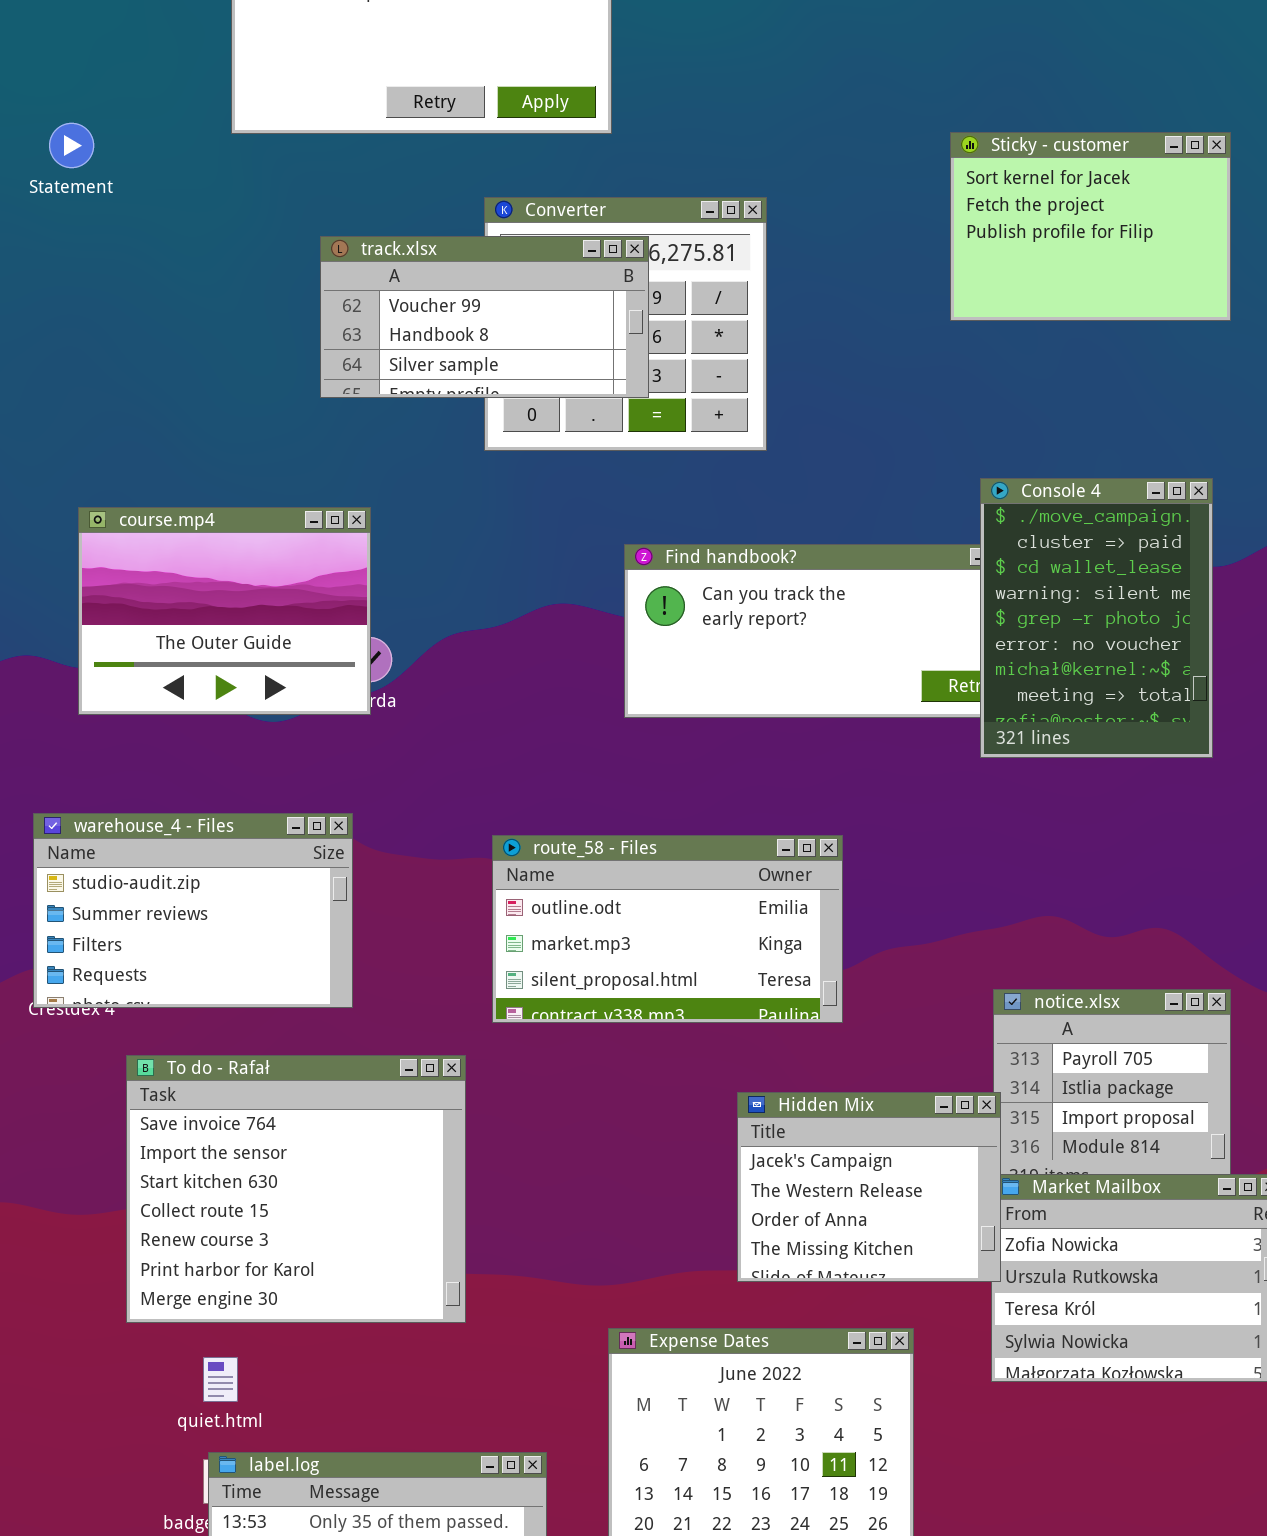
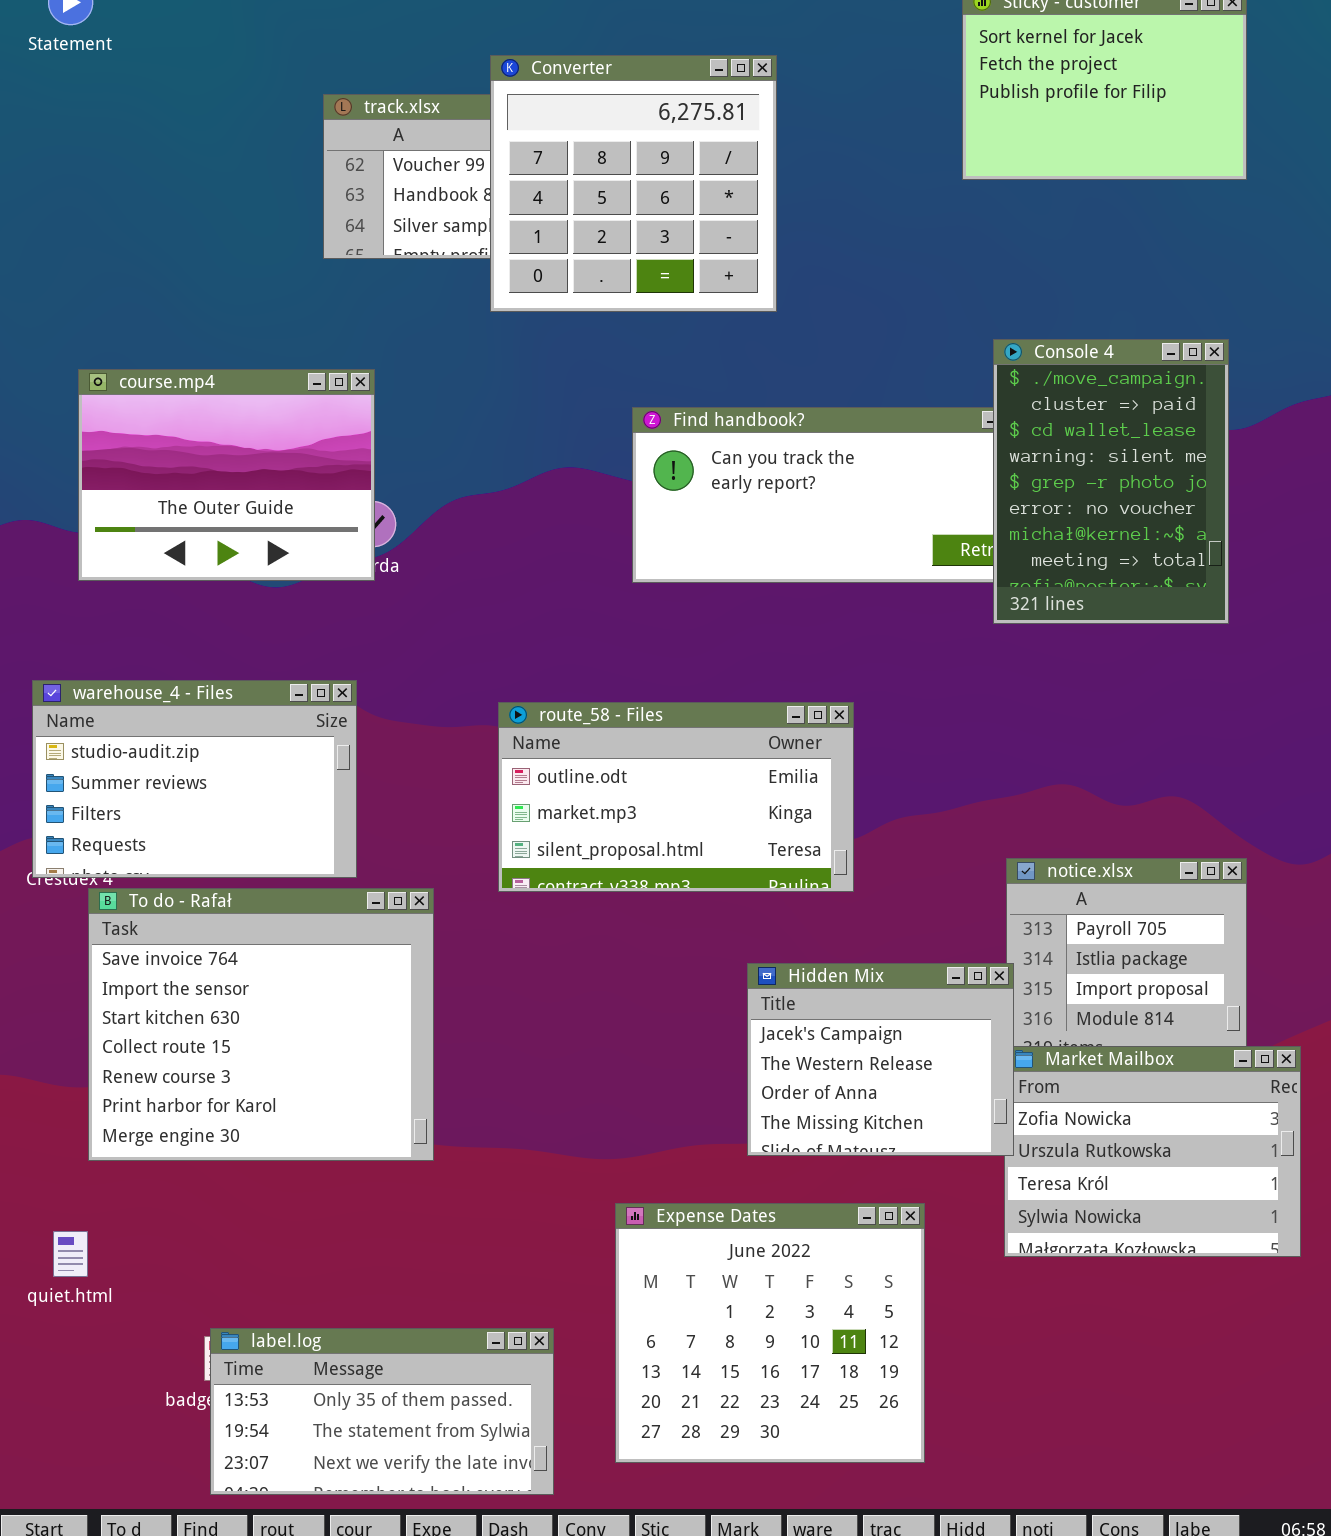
Converter: [484,197,767,451] -> [490,55,777,312], raised
To do - Rafał: [126,1055,466,1323] -> [88,888,434,1161], moved
quiet.html: [203,1357,238,1402] -> [53,1231,88,1277], moved

